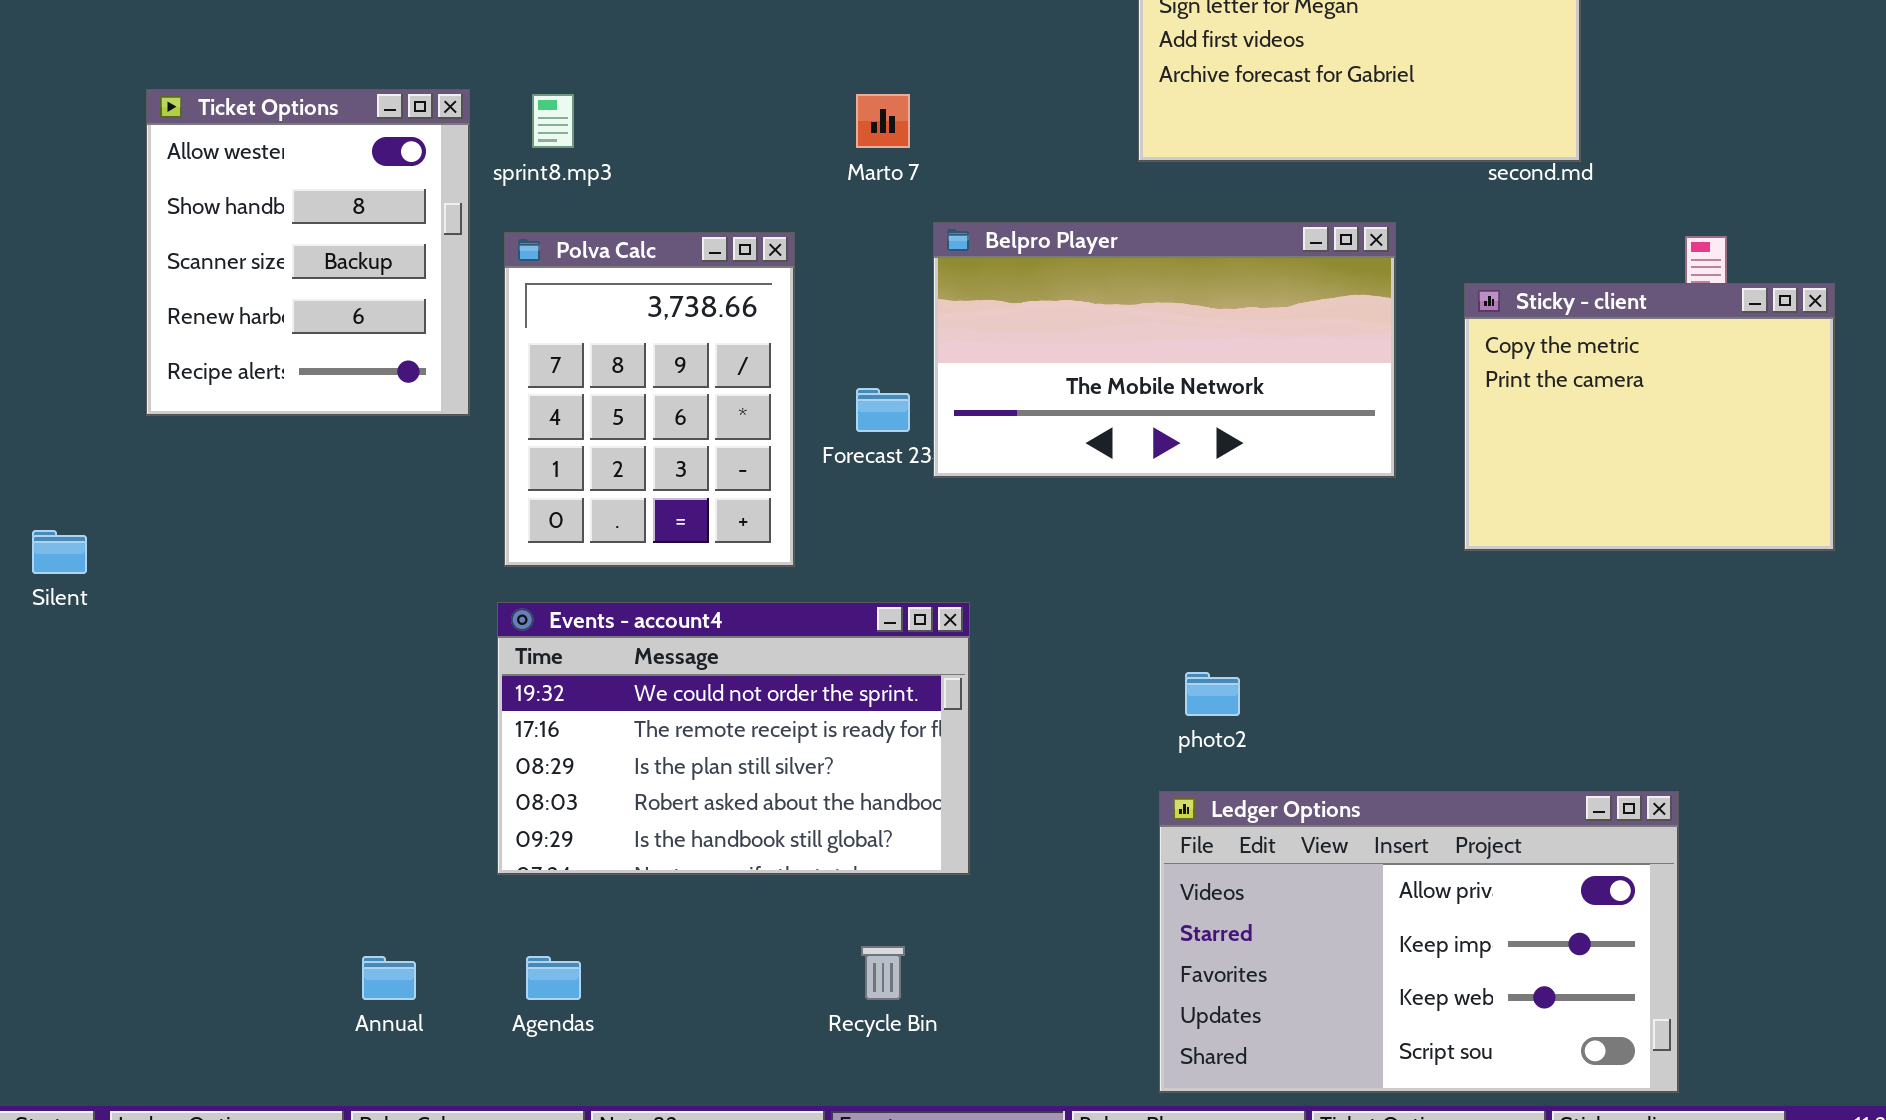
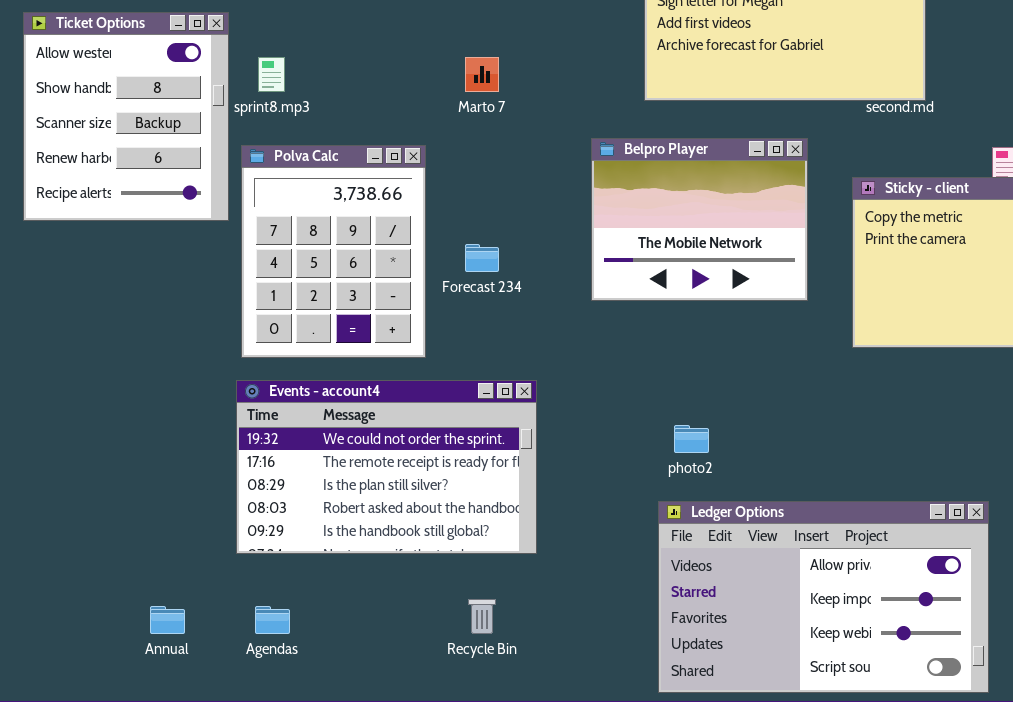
Ticket Options: [146,89,470,416] -> [23,12,229,221], moved
Belpro Player: [933,222,1396,478] -> [591,138,808,301], resized

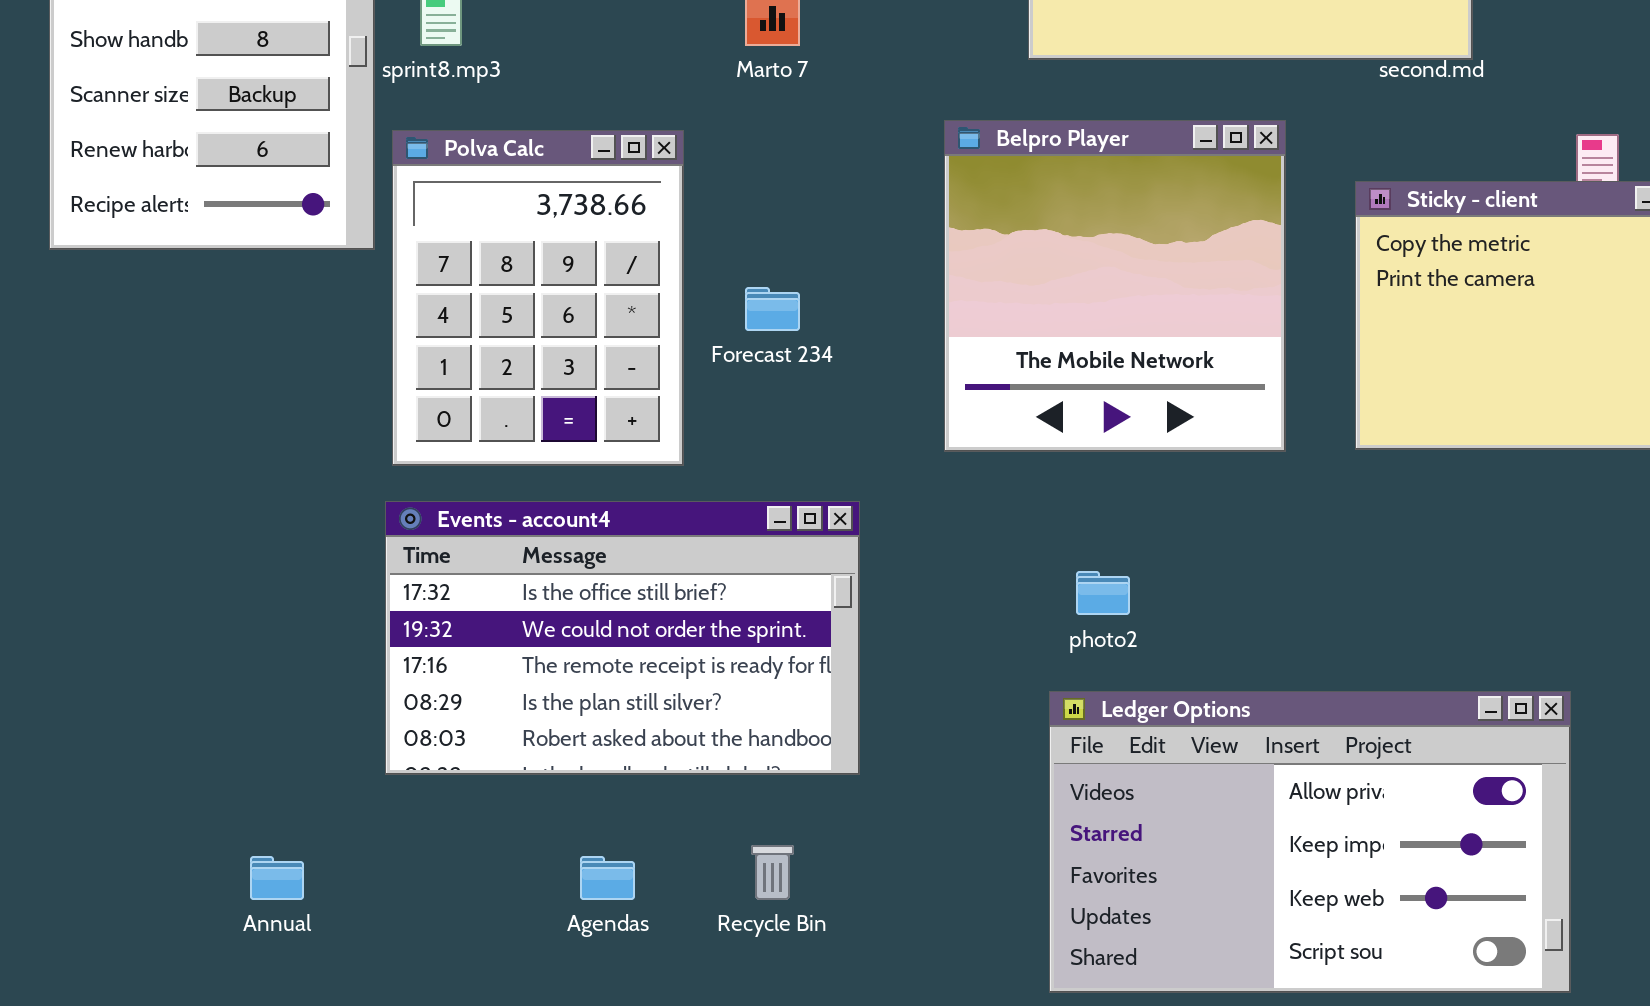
Belpro Player: [591,138,808,301] -> [944,120,1286,452], resized
Events - account4: [236,380,537,554] -> [385,501,860,775], scrolled up 1 row
Agendas: [255,606,290,634] -> [580,856,635,900], moved

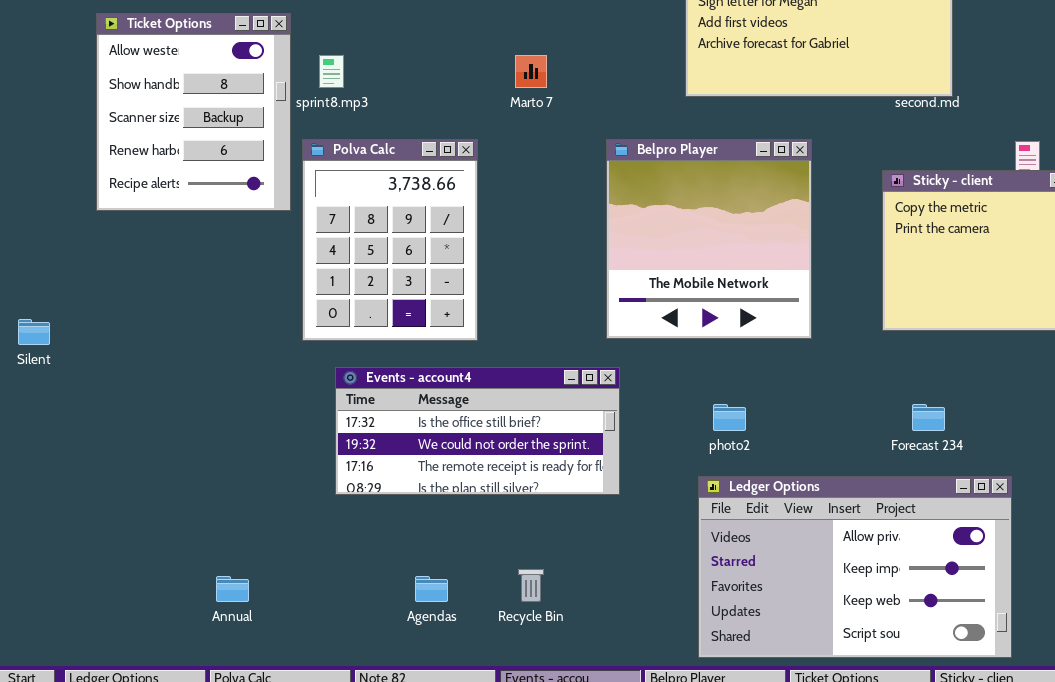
Belpro Player: [944,120,1286,452] -> [606,139,812,339], moved
Forecast 234: [745,287,800,331] -> [912,404,945,431], moved
Events - account4: [385,501,860,775] -> [335,367,620,495], moved, resized

